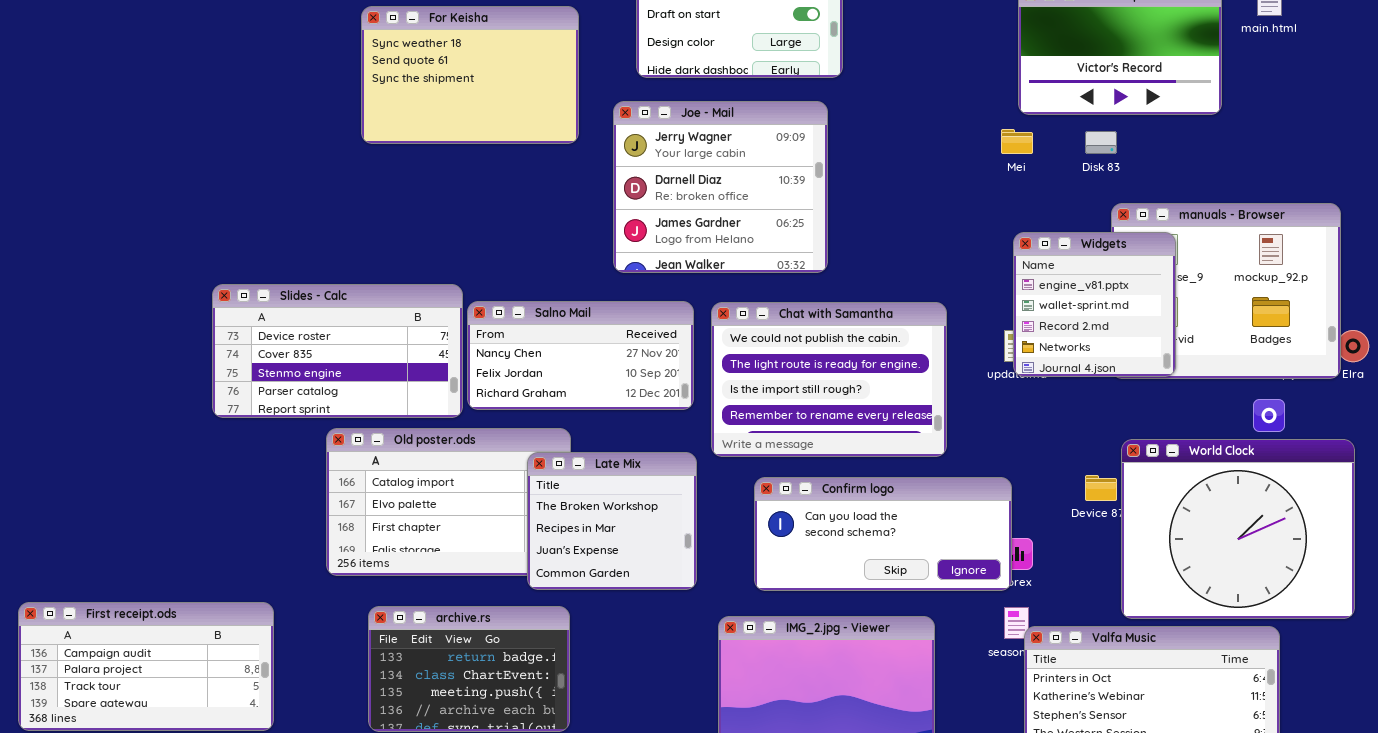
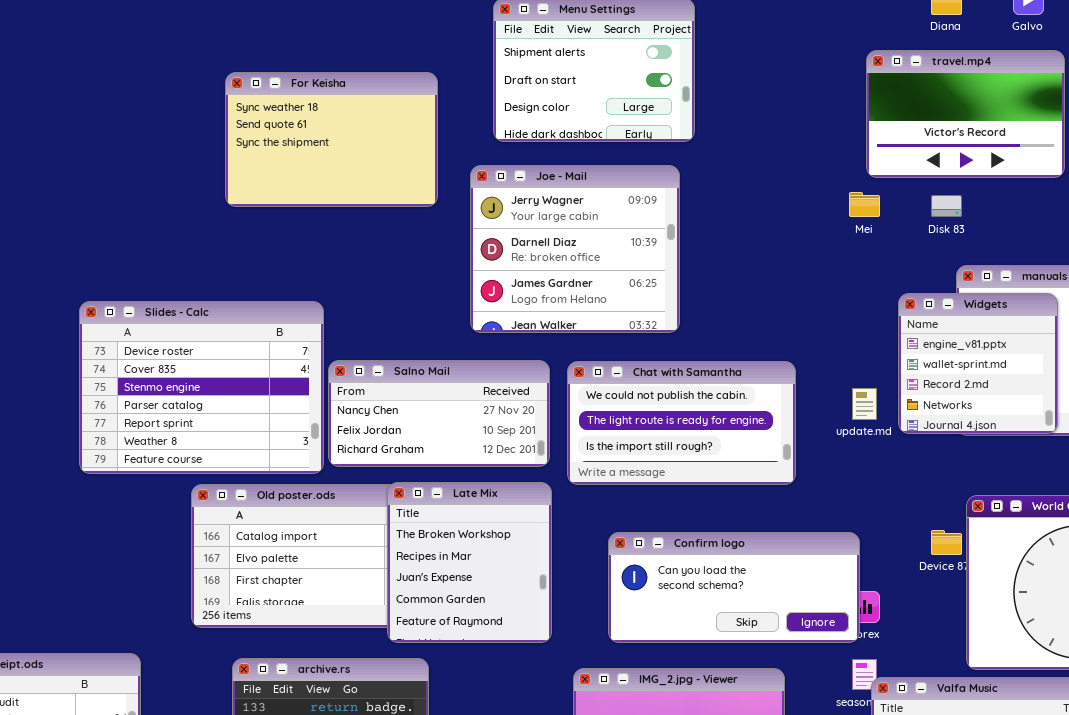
Widgets: [1013,232,1176,377] -> [898,293,1058,434], moved
Slides - Calc: [212,284,463,418] -> [79,301,324,474], resized
Chat with Samantha: [711,302,947,457] -> [567,361,796,485], resized
Late Mix: [527,452,697,590] -> [387,482,552,643], resized

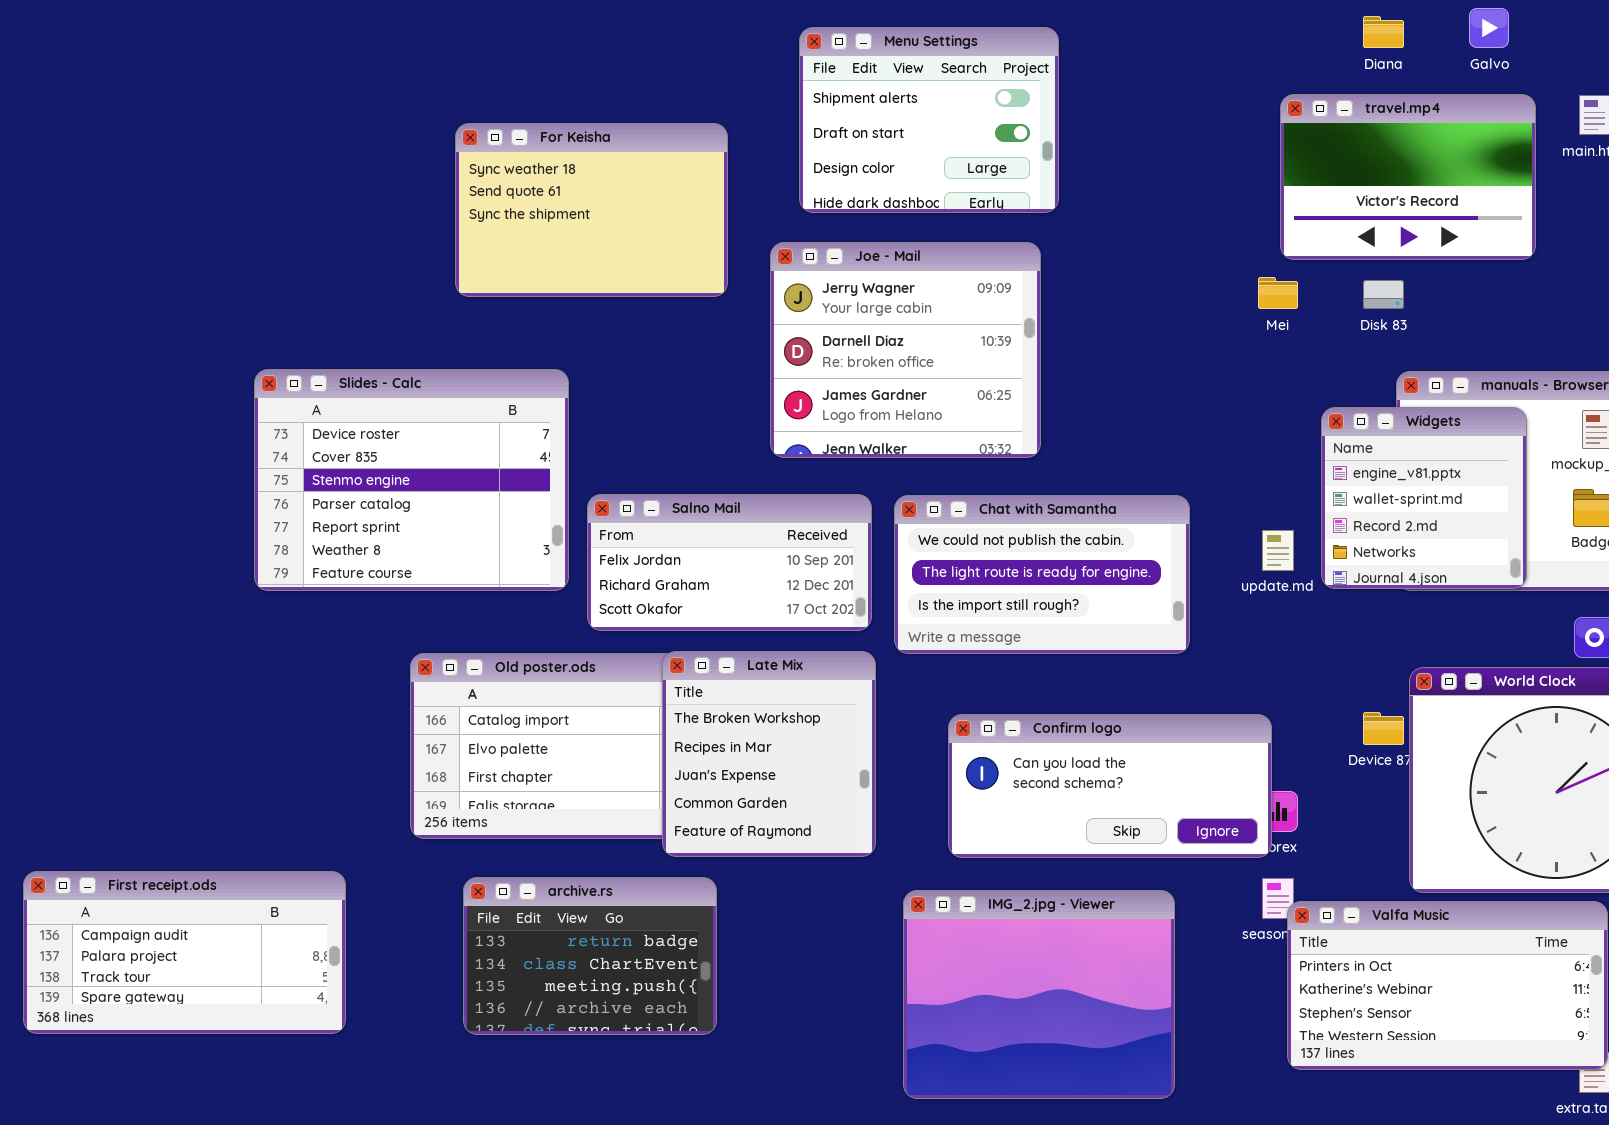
Slides - Calc: [79,301,324,474] -> [254,369,569,591], moved
Salno Mail: [328,360,550,467] -> [587,494,872,631], scrolled down 1 row

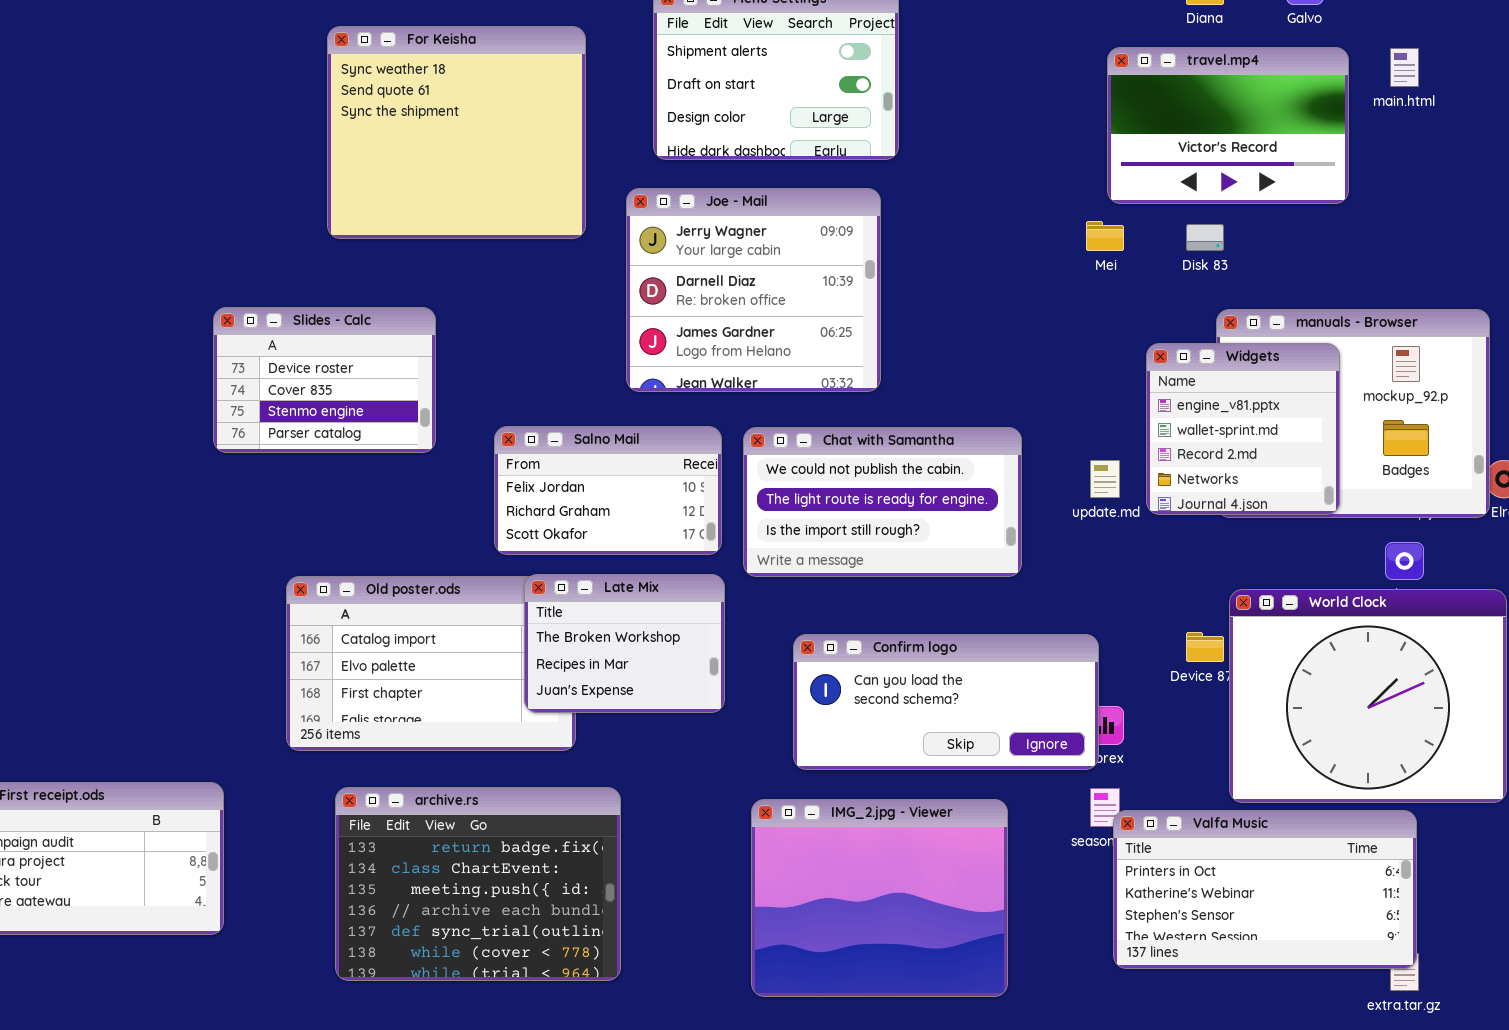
For Keisha: [455,123,728,297] -> [327,26,586,239], resized
Slides - Calc: [254,369,569,591] -> [213,307,436,453], resized
Salno Mail: [587,494,872,631] -> [494,426,722,555], resized
Late Mix: [662,651,876,857] -> [524,574,725,713], resized
archive.rs: [463,877,717,1035] -> [335,787,621,981], resized

